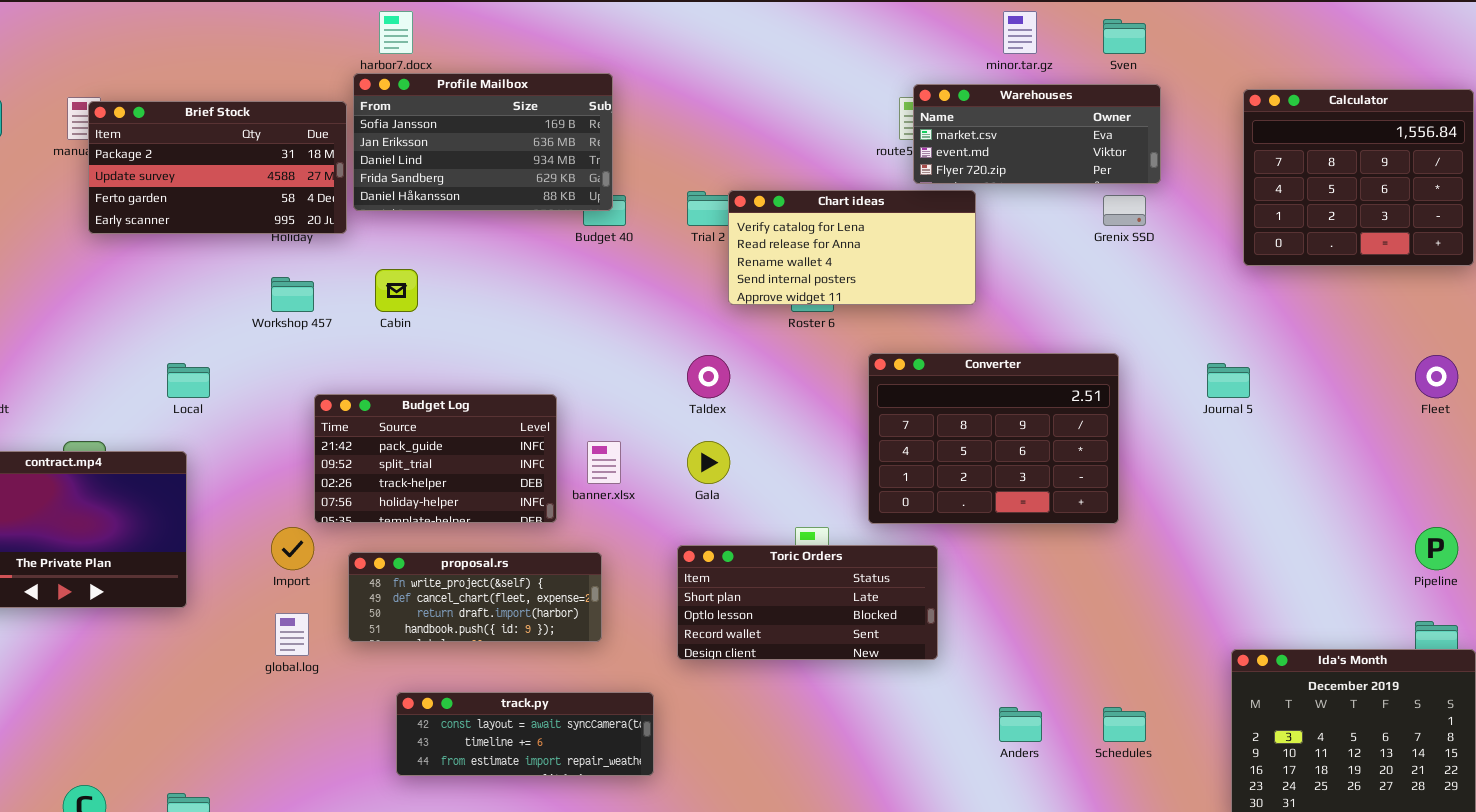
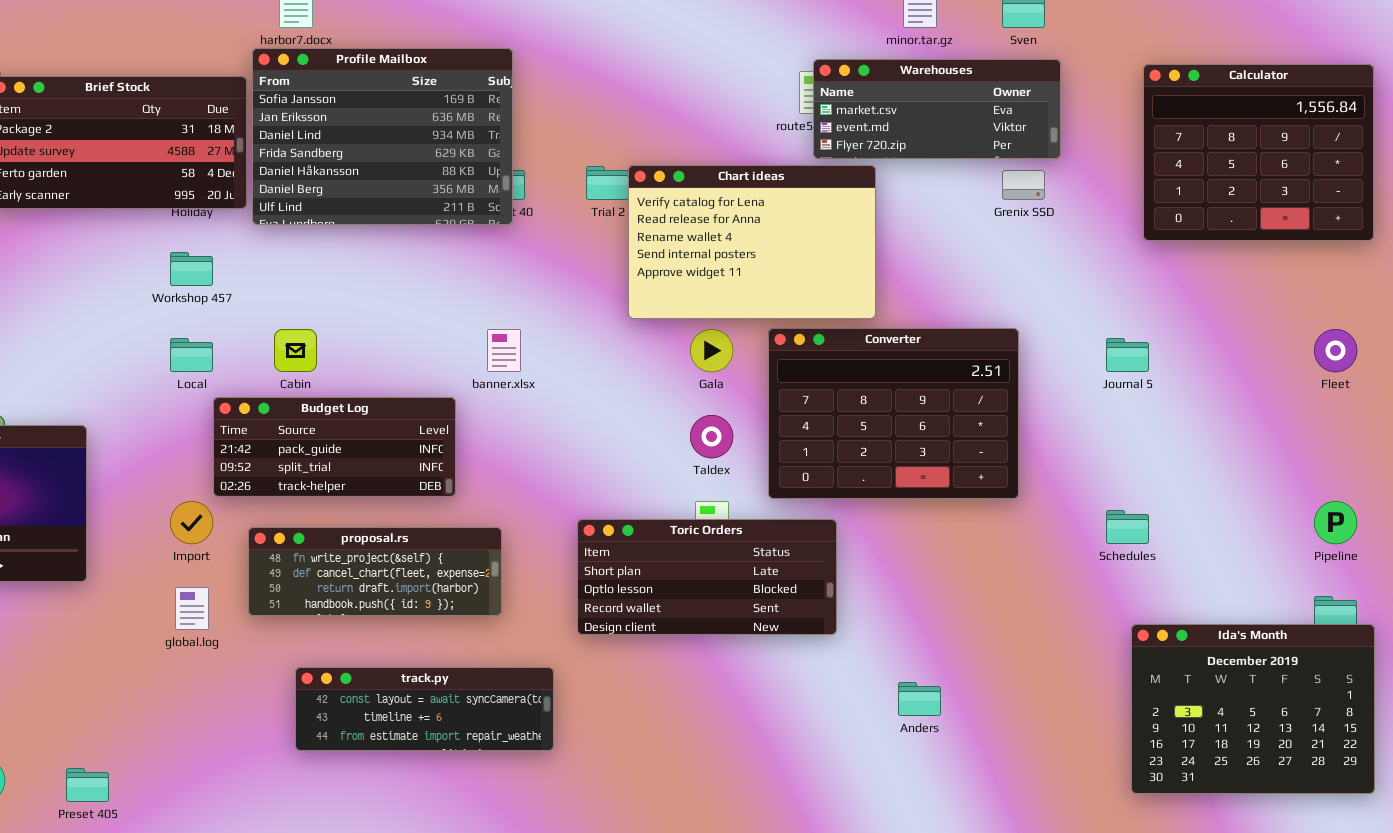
Profile Mailbox: [353,73,613,211] -> [252,48,513,225], resized
Chart ideas: [728,190,976,305] -> [628,165,876,319], resized
Cabin: [375,269,418,312] -> [274,329,317,372], moved
Taldex: [687,355,730,398] -> [690,415,733,458], moved
Local: [167,363,210,398] -> [170,338,213,372], moved
Budget Log: [314,394,557,523] -> [213,397,456,497], resized
banner.xlsx: [587,441,621,484] -> [487,329,521,372], moved
Gala: [687,441,730,484] -> [690,329,733,372], moved
Schedules: [1103,707,1146,742] -> [1106,510,1149,544], moved

